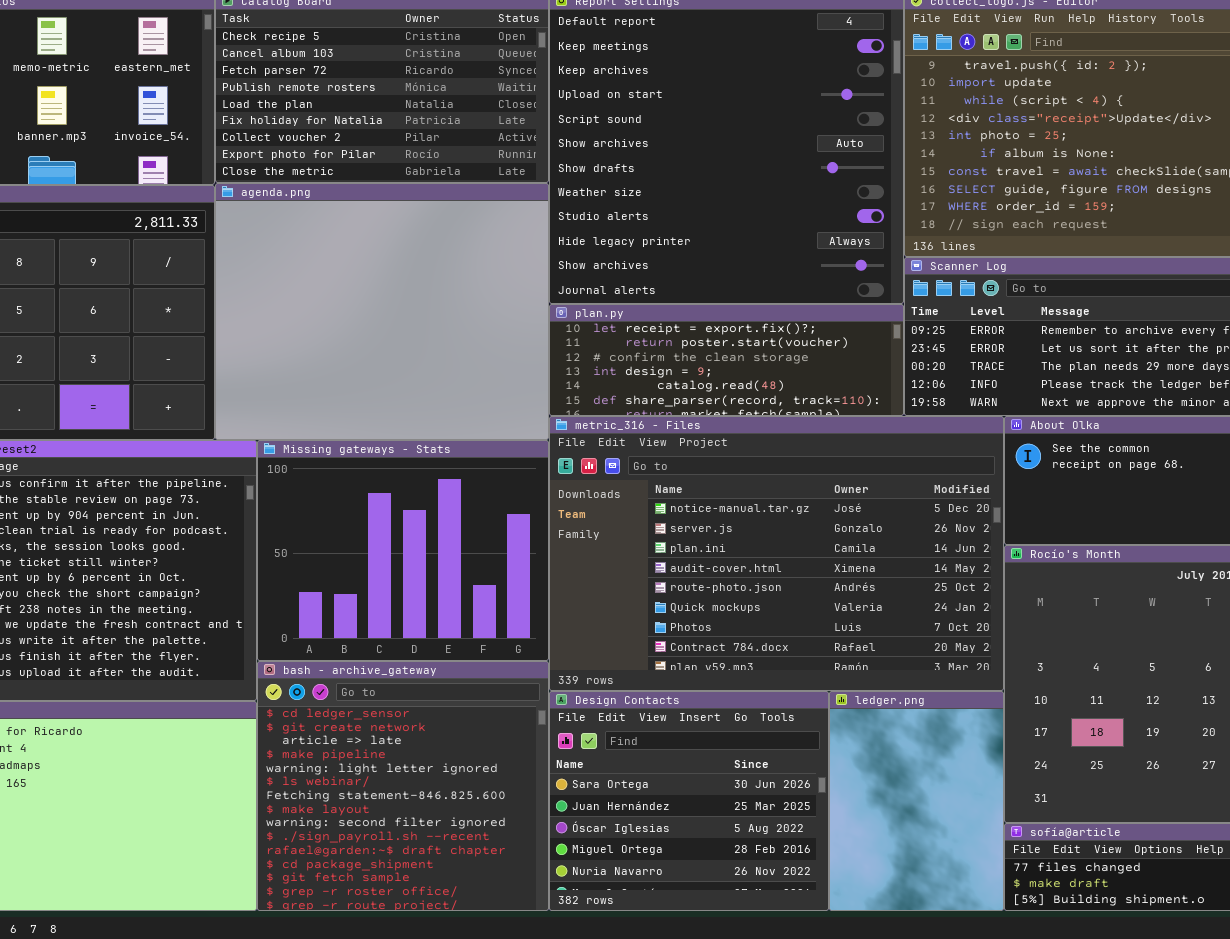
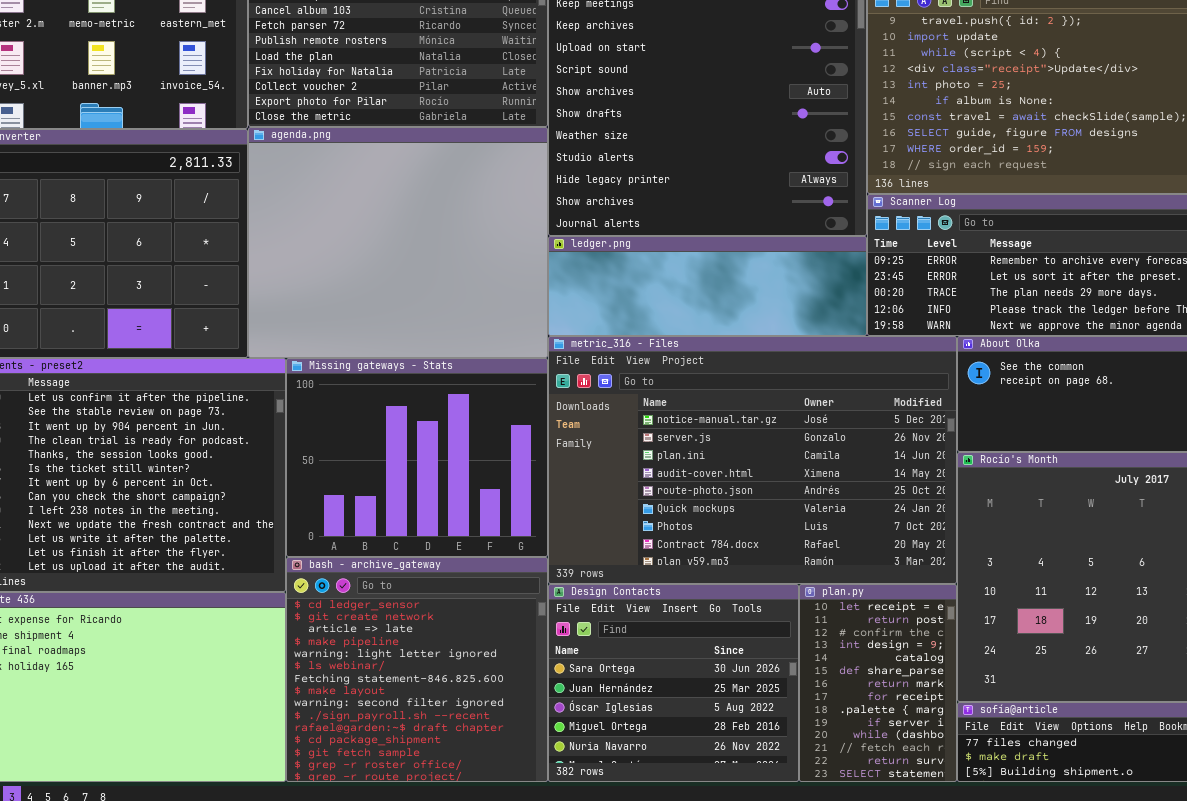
plan.py: [549,304,904,416] -> [799,584,957,782], moved, resized
ledger.png: [829,691,1004,911] -> [548,236,867,336], moved, resized

